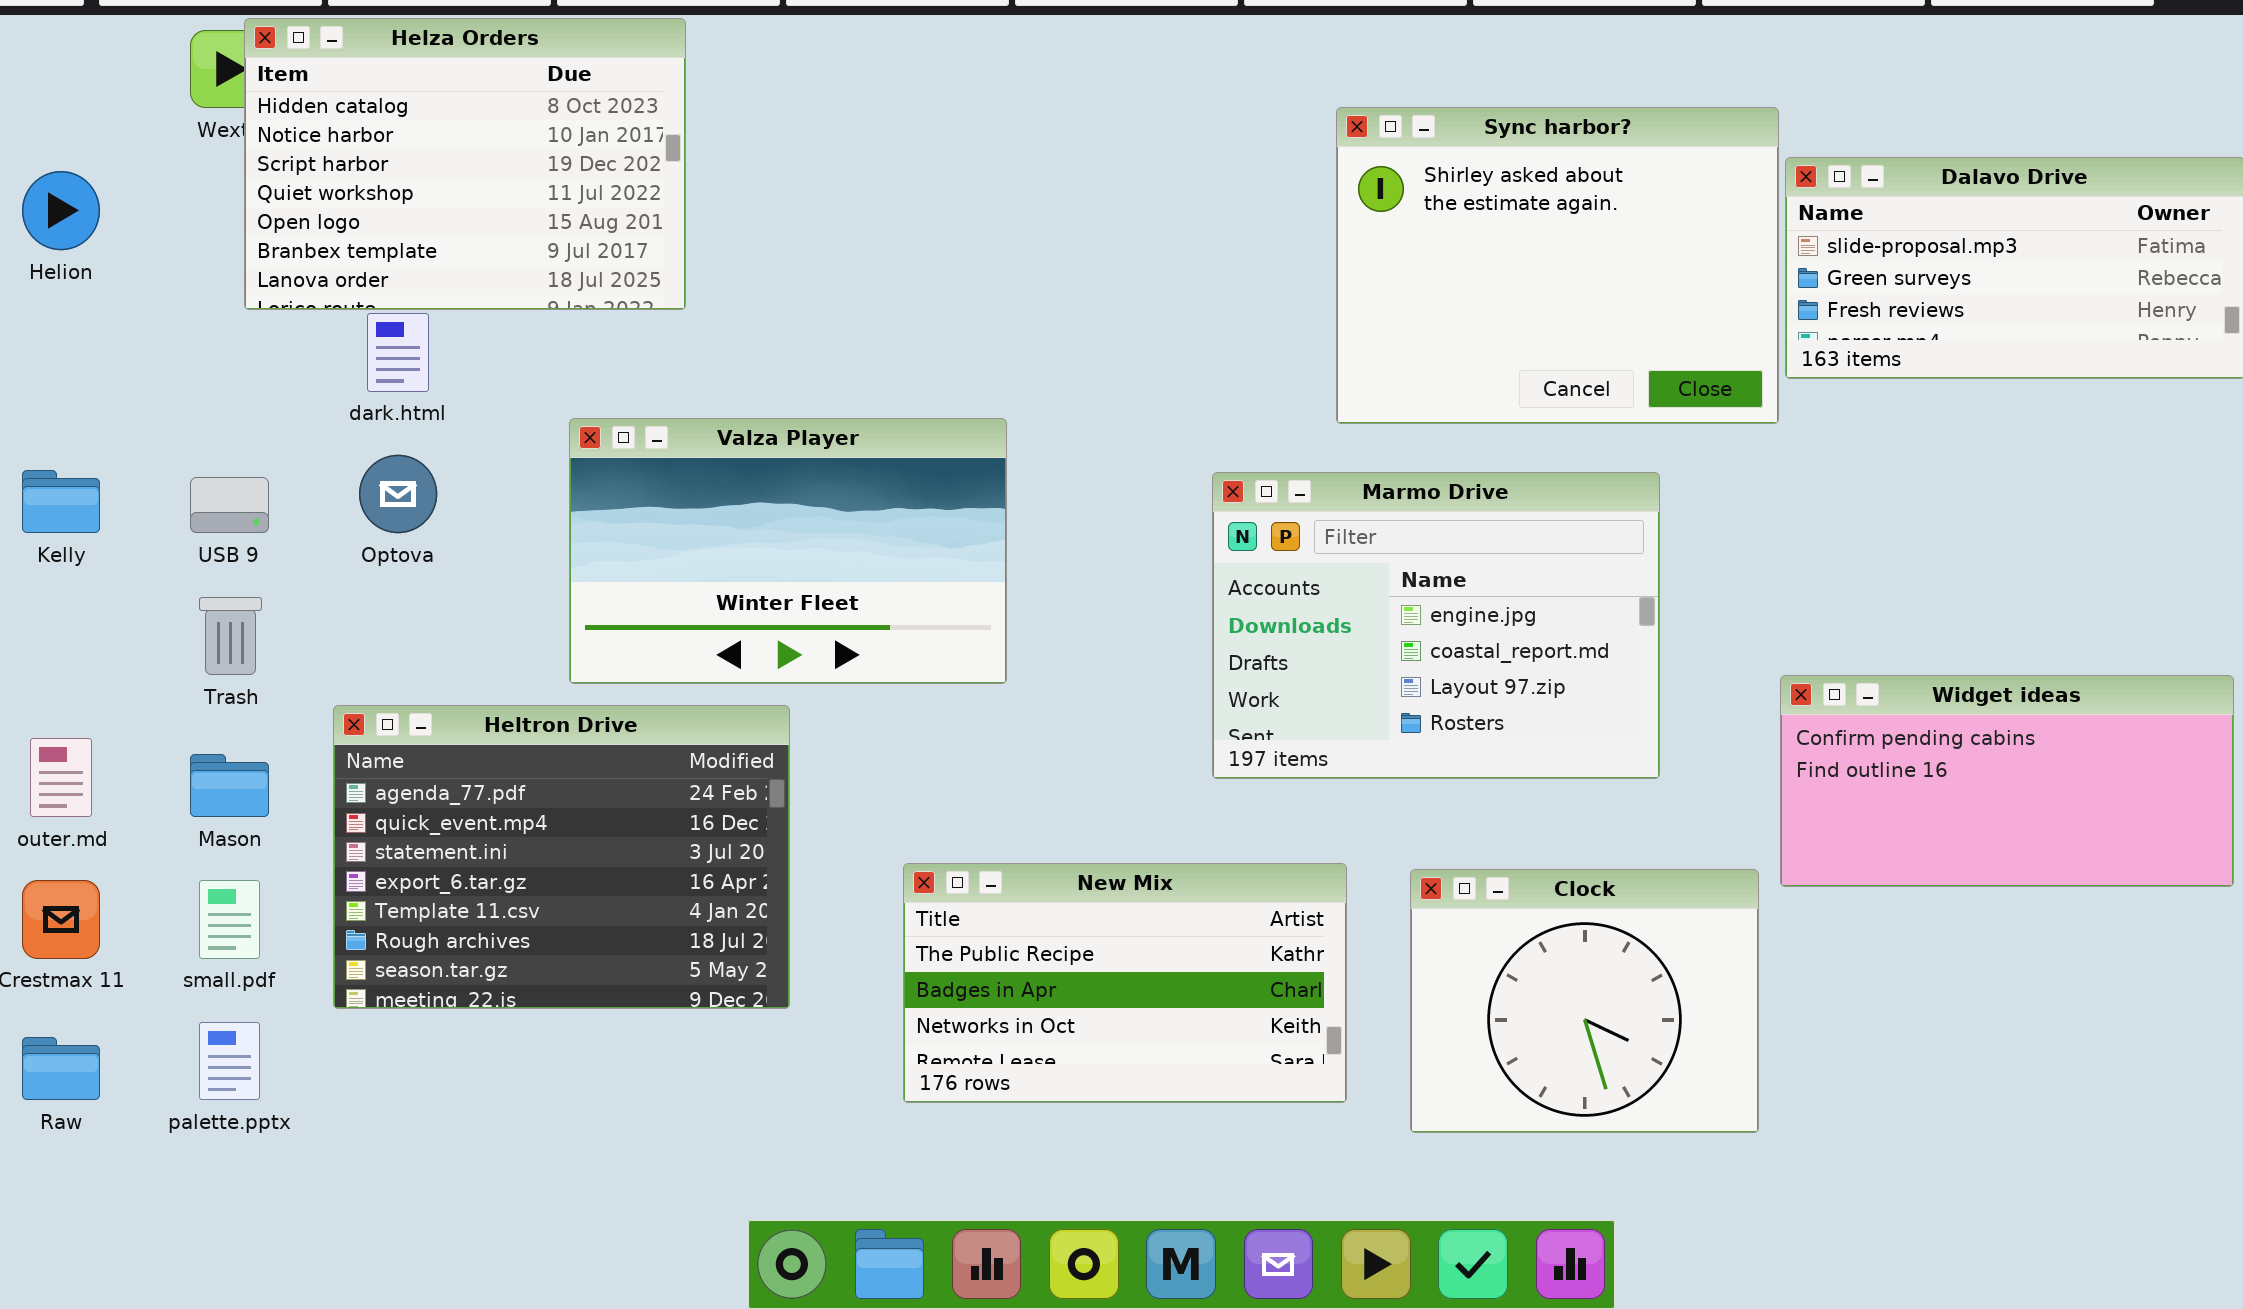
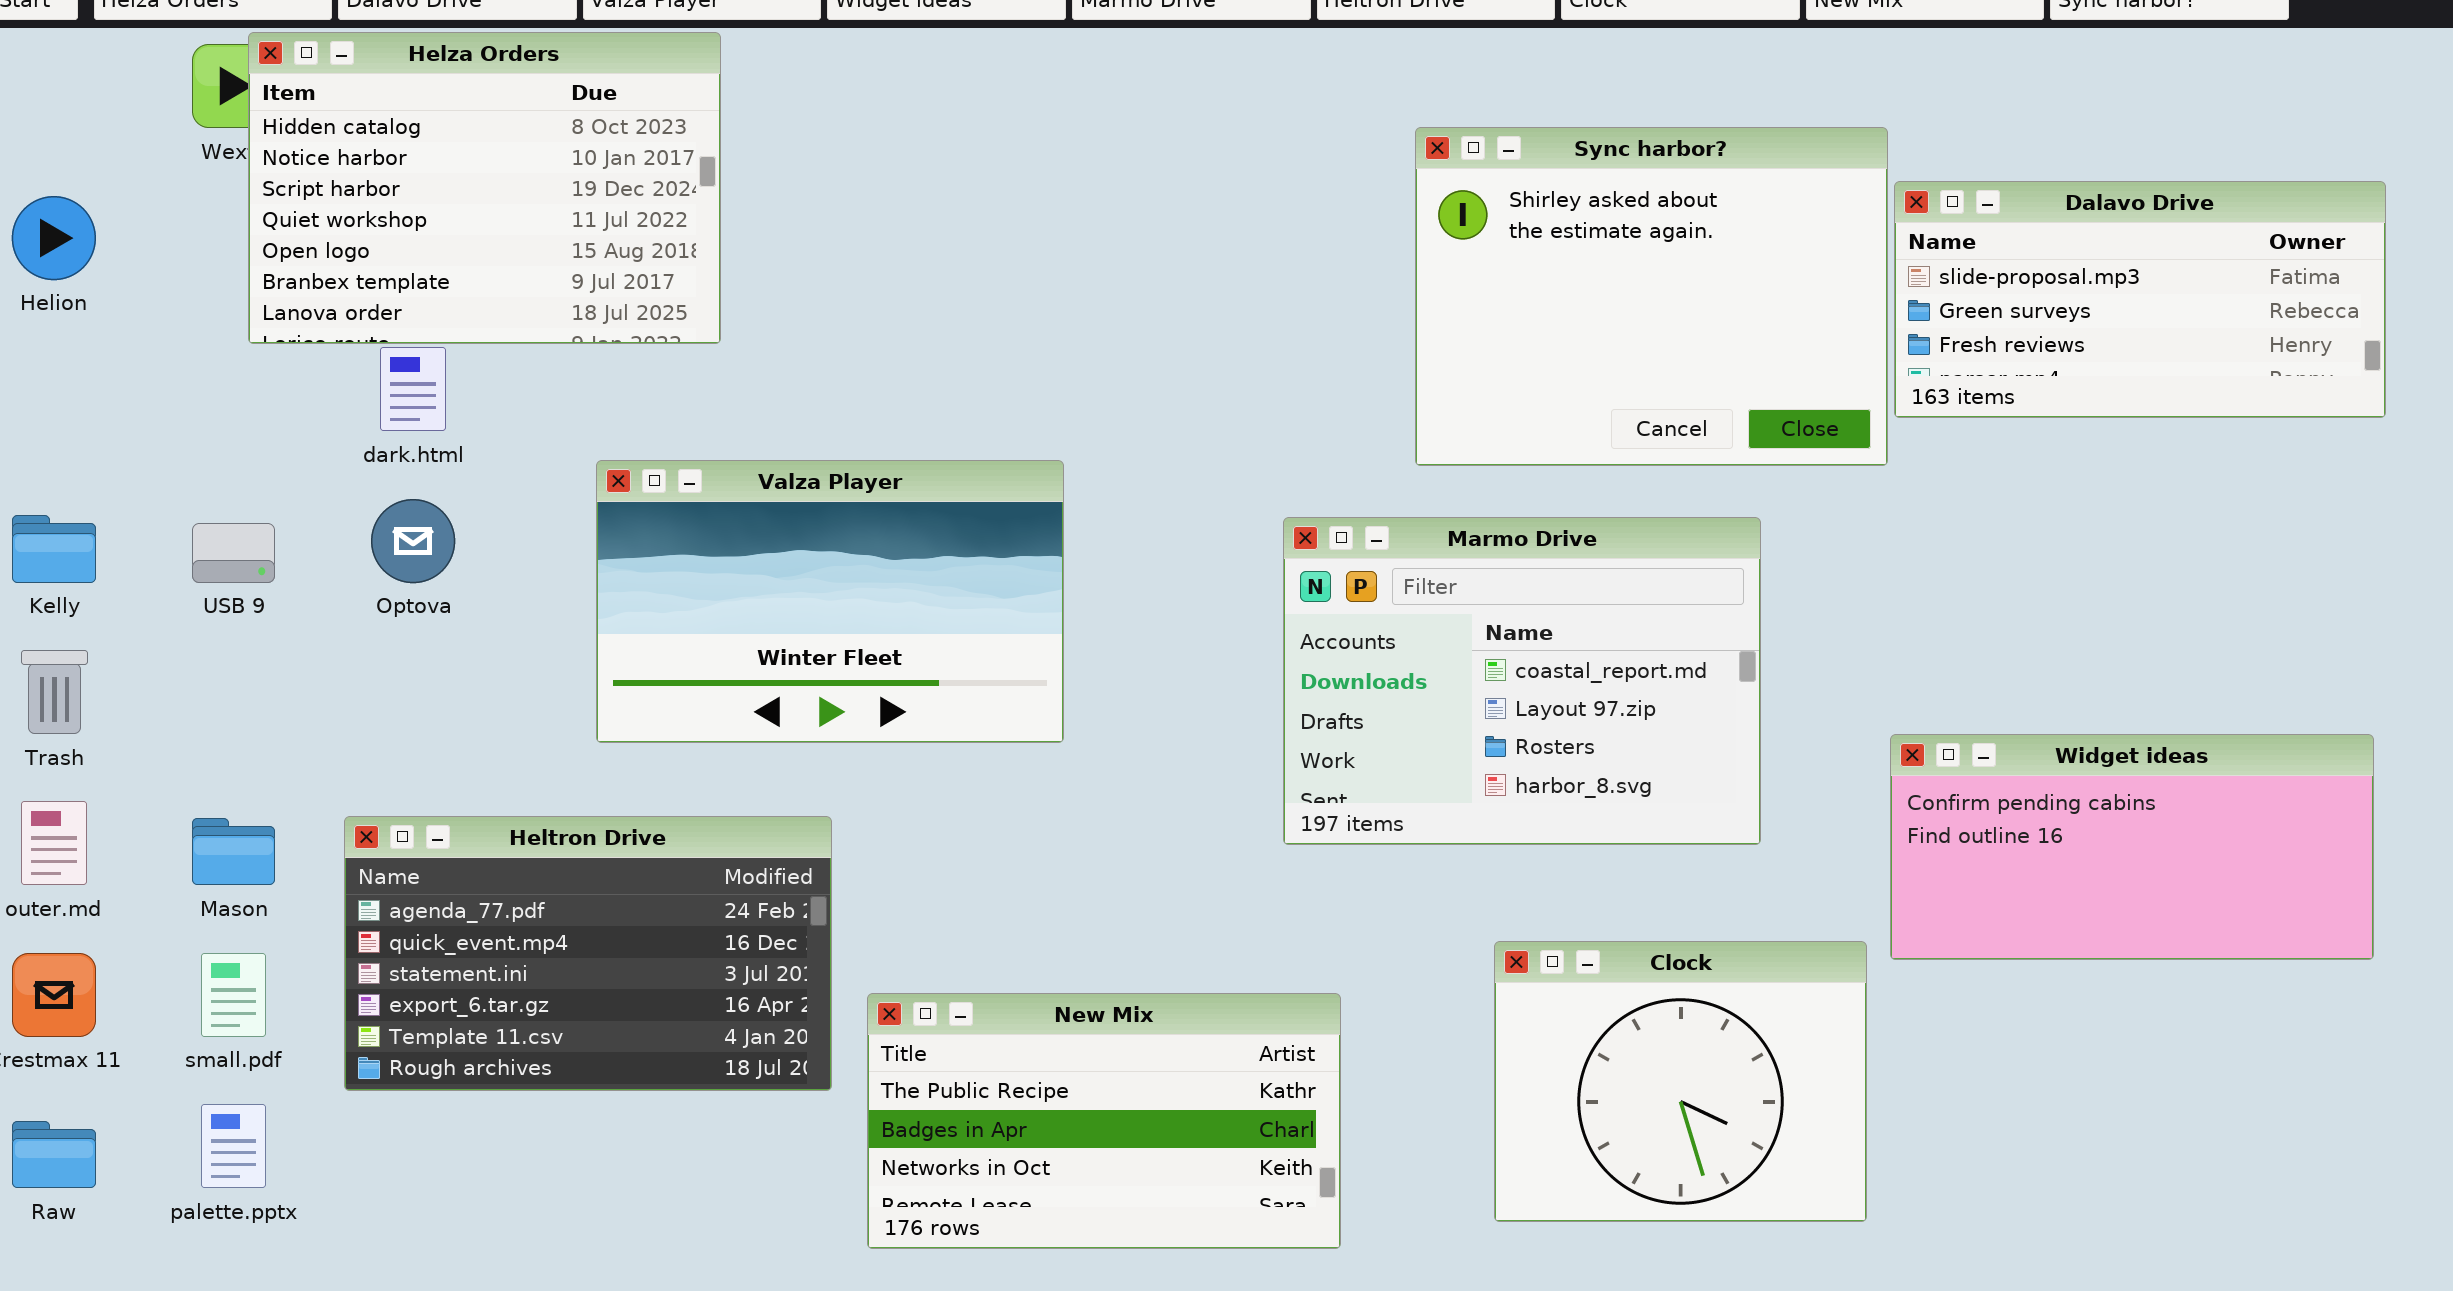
Marmo Drive: [1212,472,1660,779] -> [1283,517,1761,845], scrolled down 1 row
Trash: [199,597,262,675] -> [21,650,88,734], moved
Heltron Drive: [333,705,790,1009] -> [344,816,832,1091], resized
New Mix: [903,863,1347,1103] -> [867,993,1341,1249], moved

